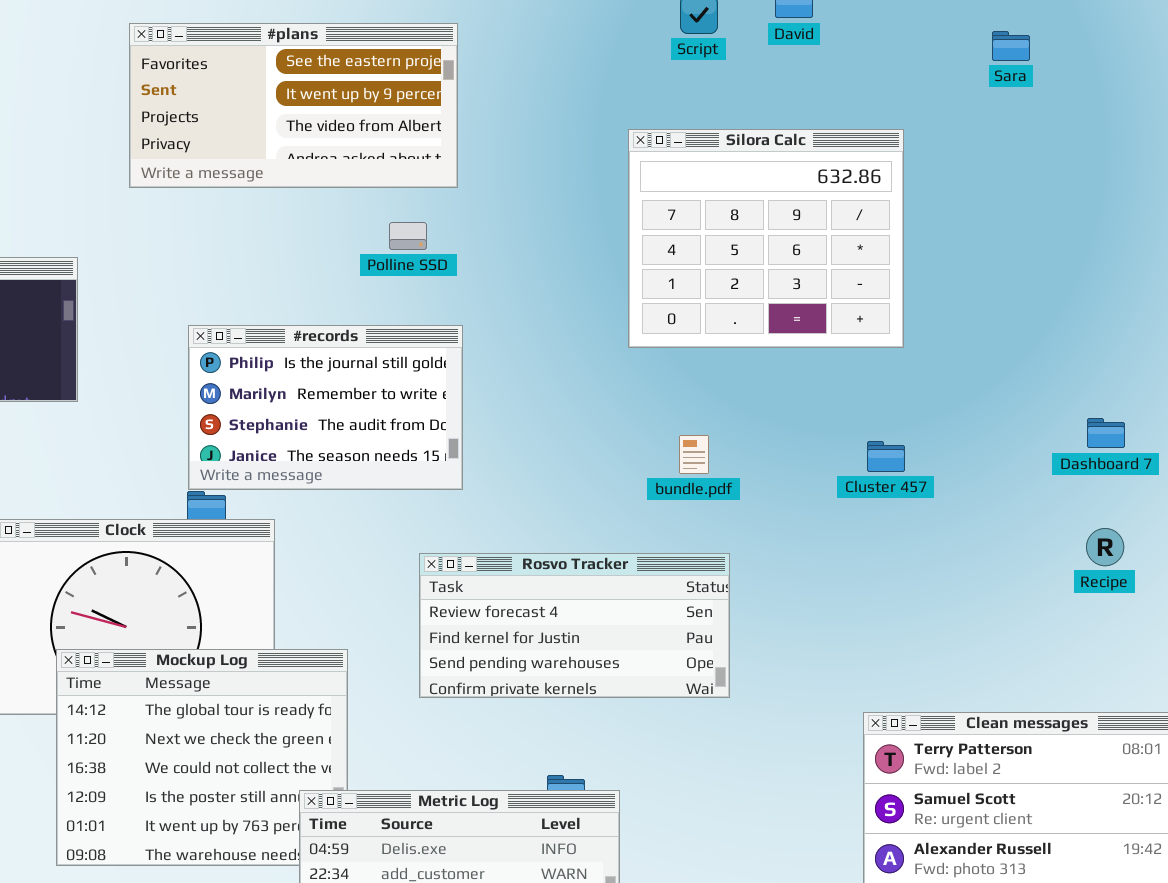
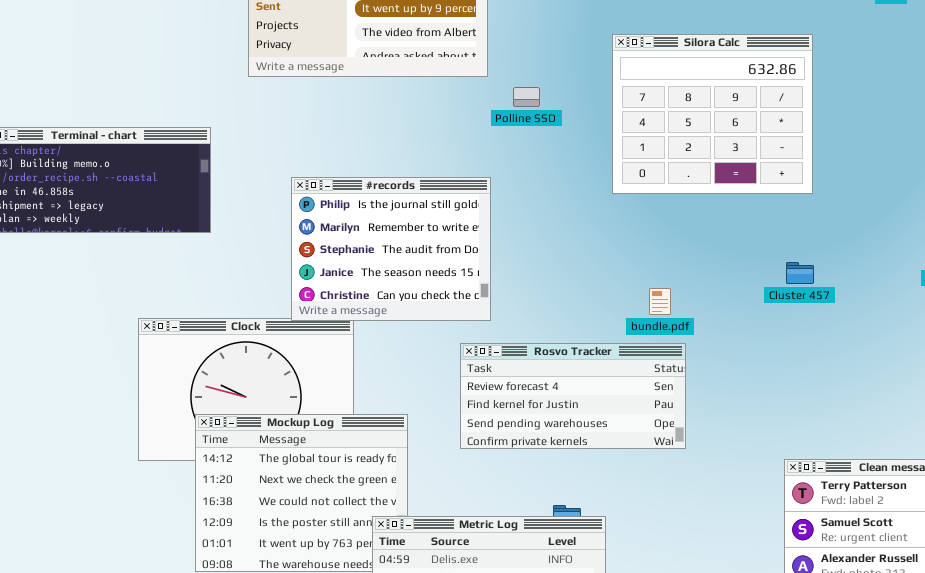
Polline SSD: [389,222,427,250] -> [513,87,540,107], moved
#records: [188,325,463,490] -> [291,177,491,321], resized
bundle.pdf: [679,435,709,474] -> [649,288,671,315], moved

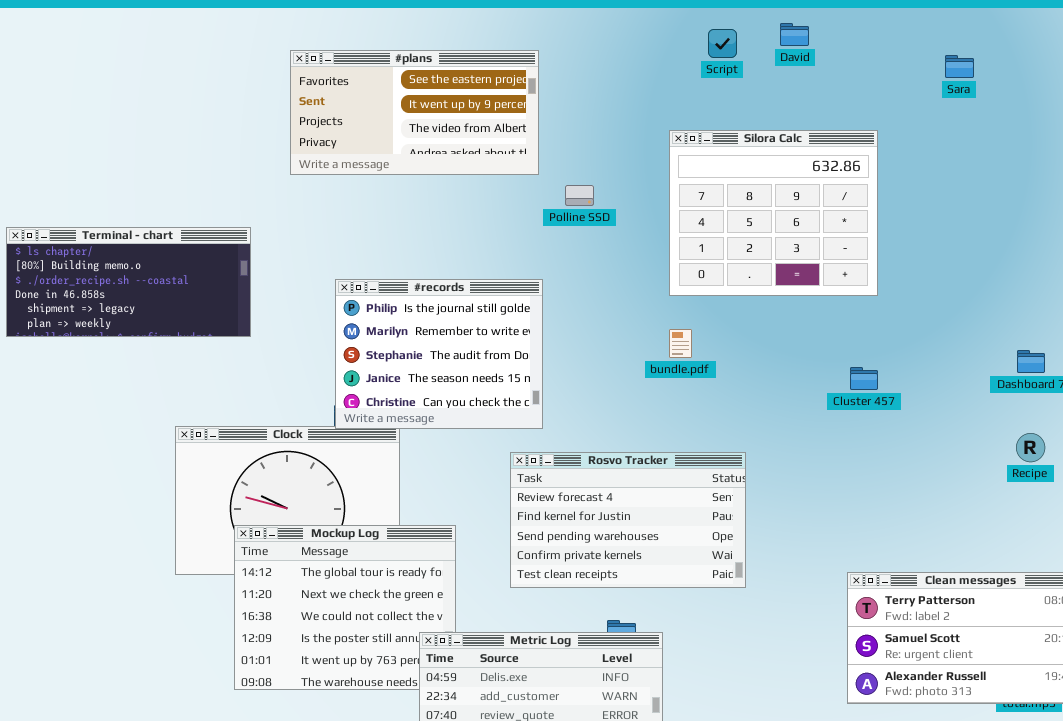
bundle.pdf: [649,288,671,315] -> [669,329,692,358], moved
Rosvo Tracker: [460,343,686,449] -> [510,452,746,588], resized

